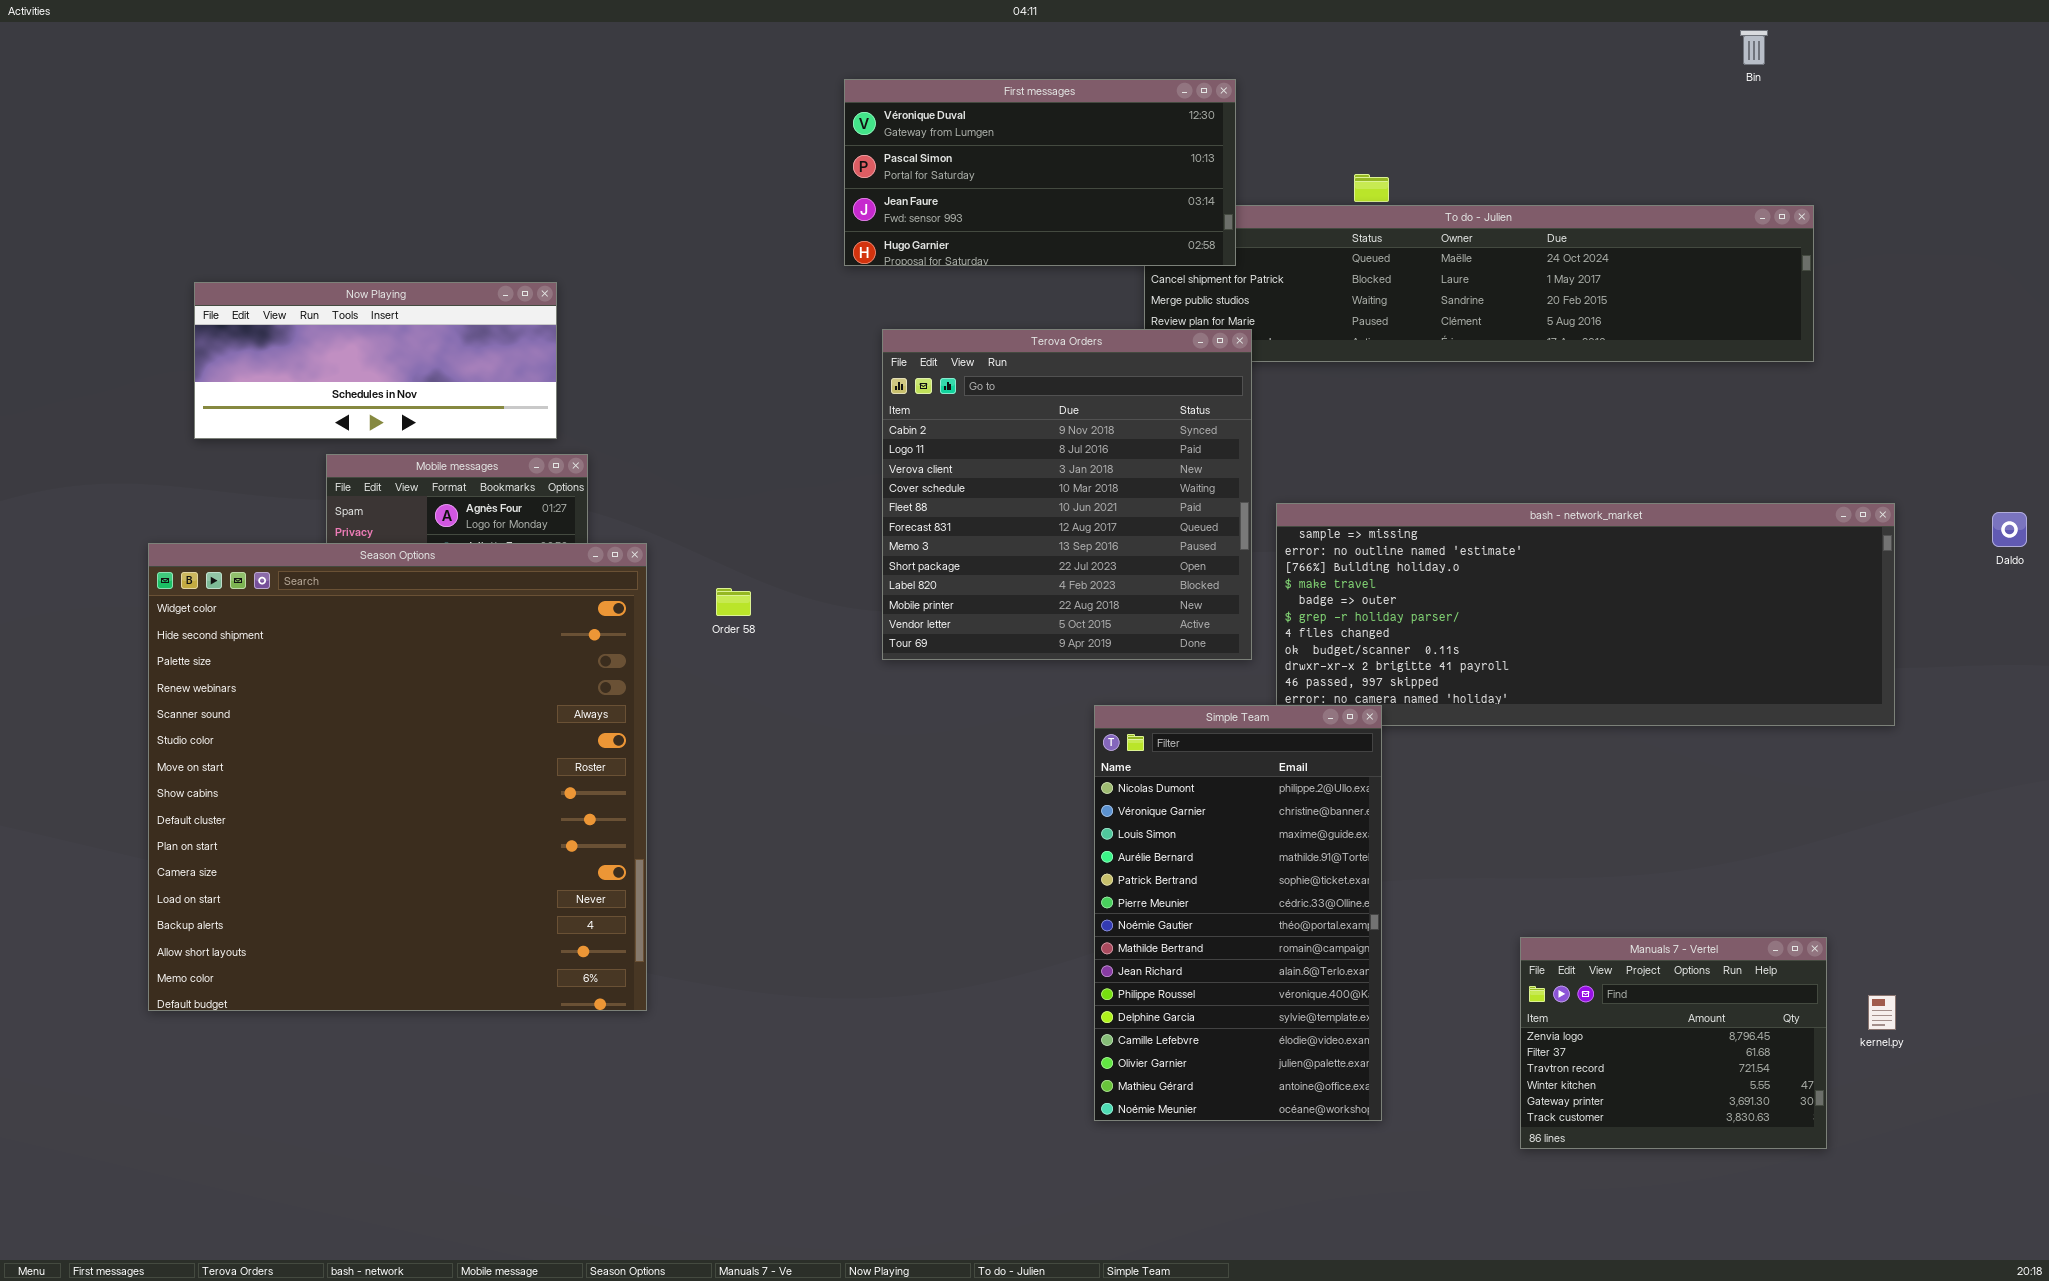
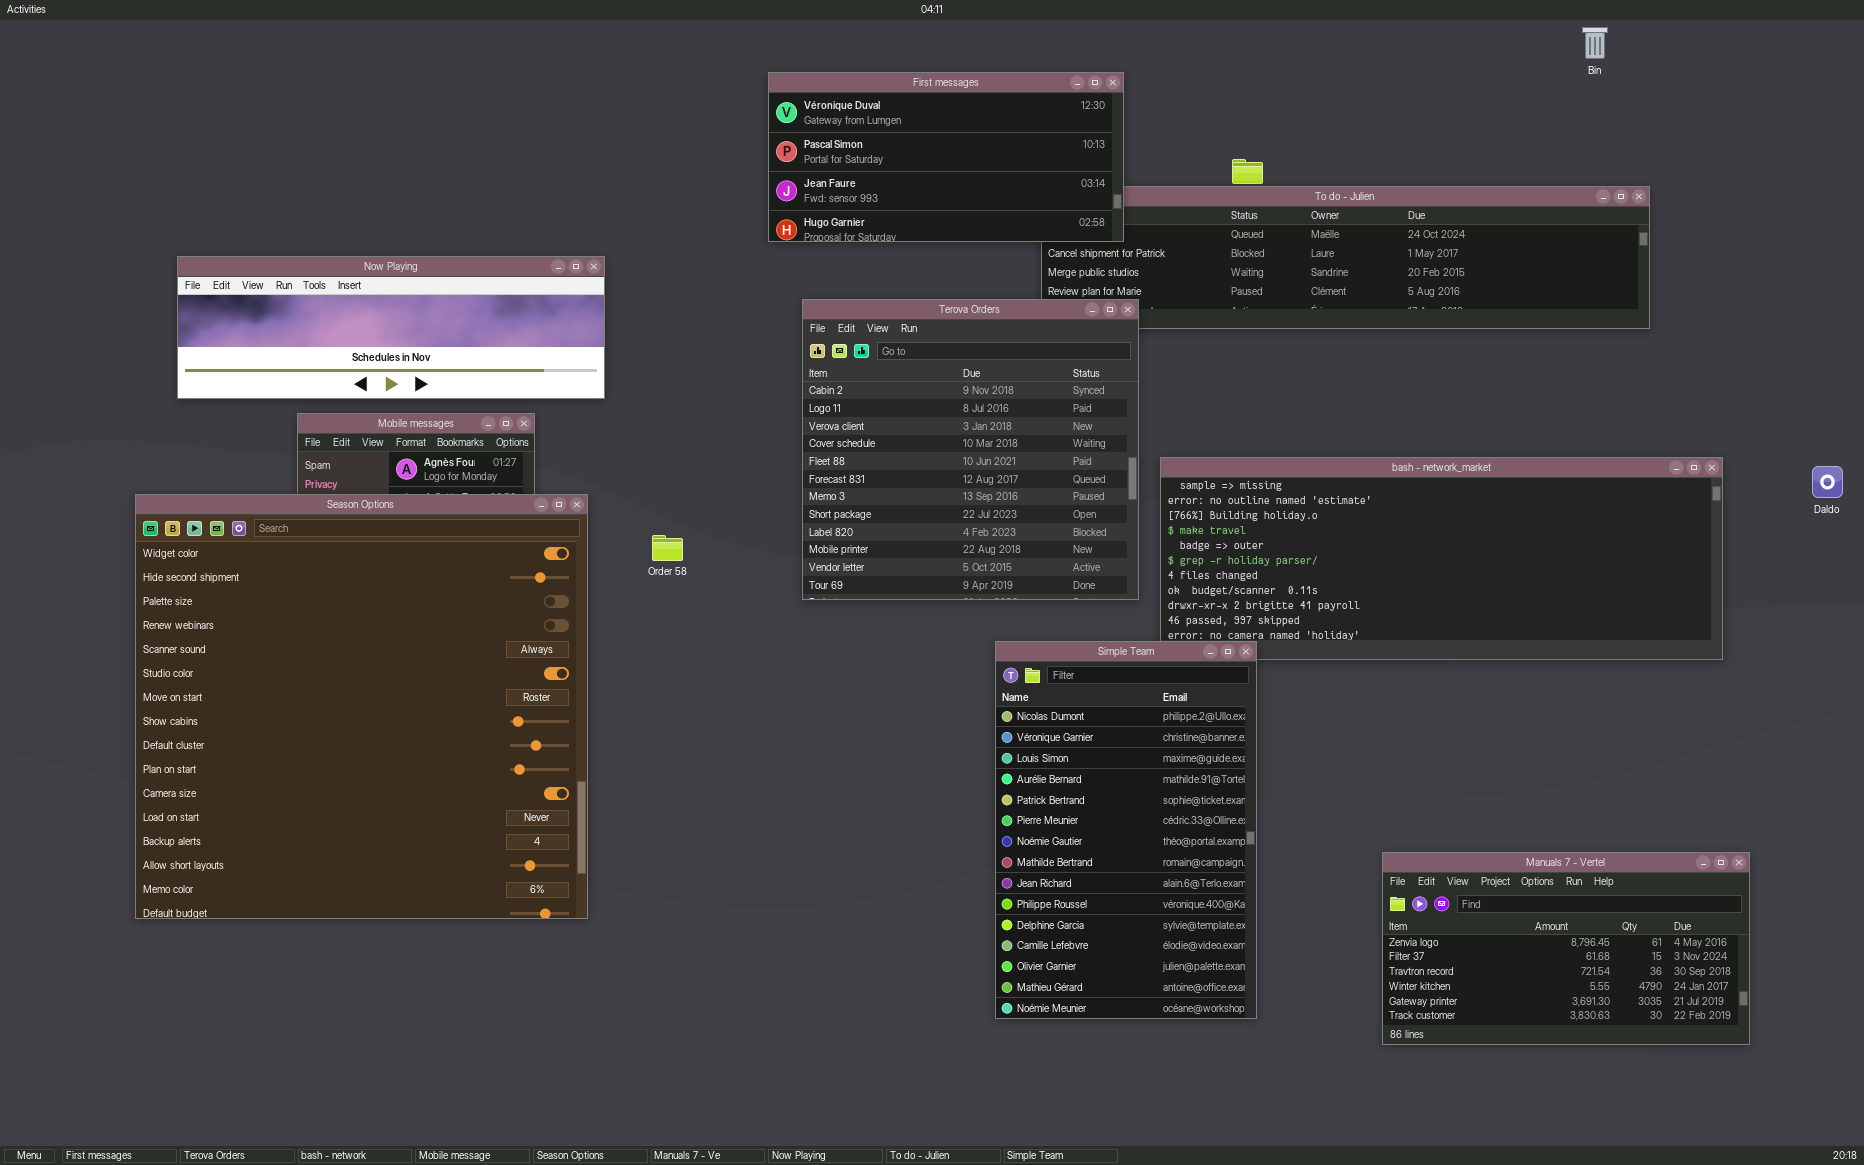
Now Playing: [194,282,557,439] -> [177,256,605,399], resized
Manuals 7 - Vertel: [1520,937,1827,1149] -> [1382,852,1750,1045], resized

